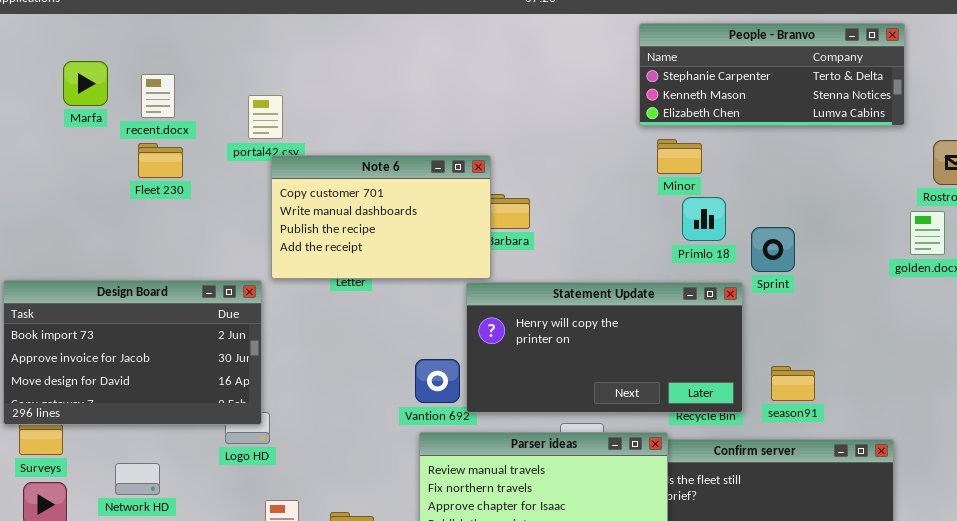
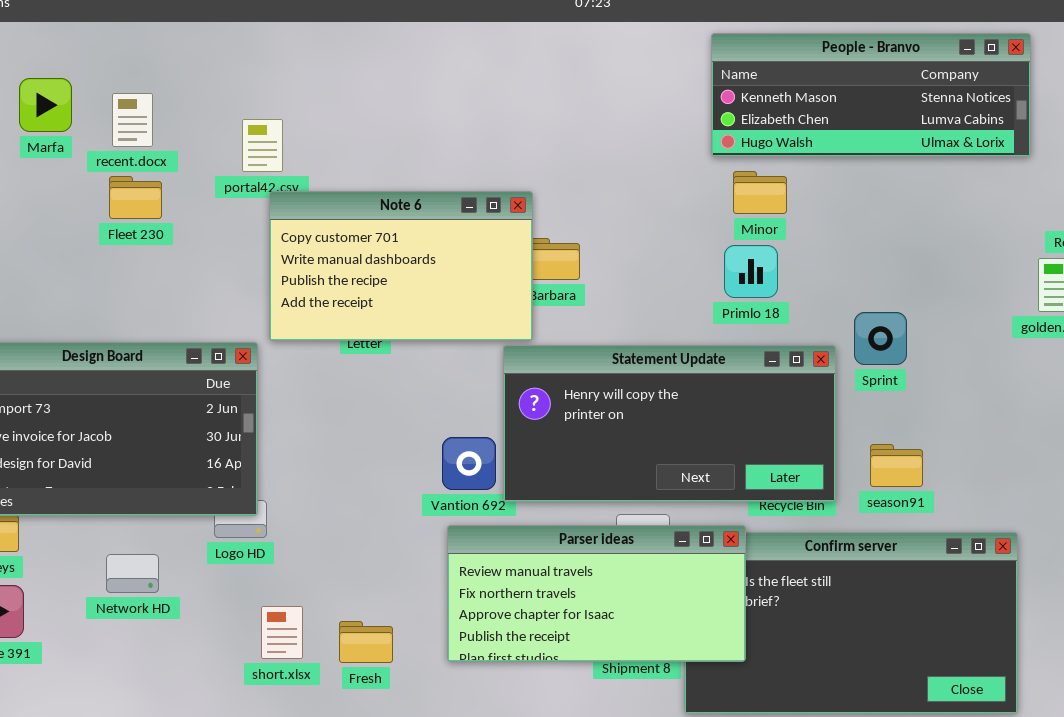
People - Branvo: [639,23,905,126] -> [711,33,1031,157], scrolled down 1 row
Primlo 18: [682,197,726,241] -> [724,245,778,298], moved
Sprint: [751,227,795,272] -> [854,312,907,365], moved
Network HD: [115,463,160,495] -> [106,554,159,593], moved

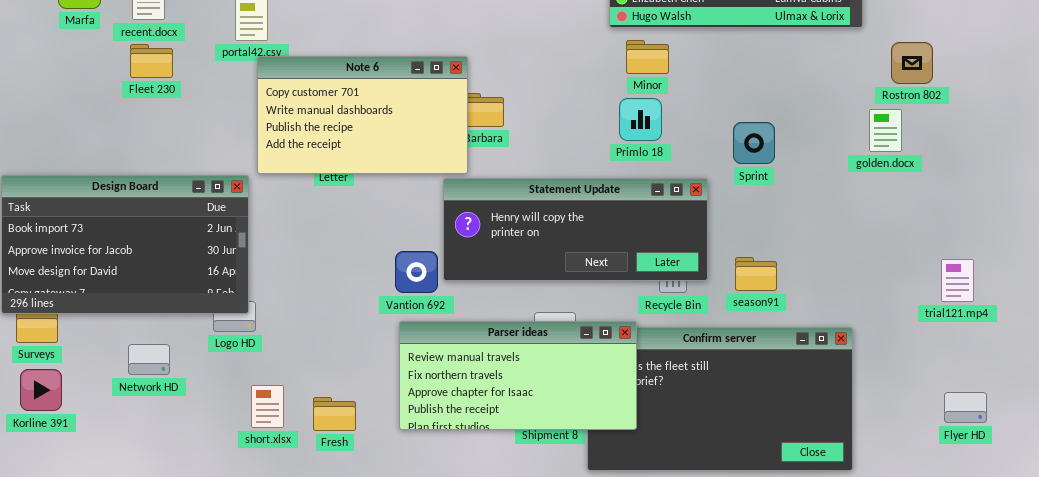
Sprint: [854,312,907,365] -> [733,122,775,164], moved
Statement Update: [503,345,836,502] -> [443,178,708,281], resized

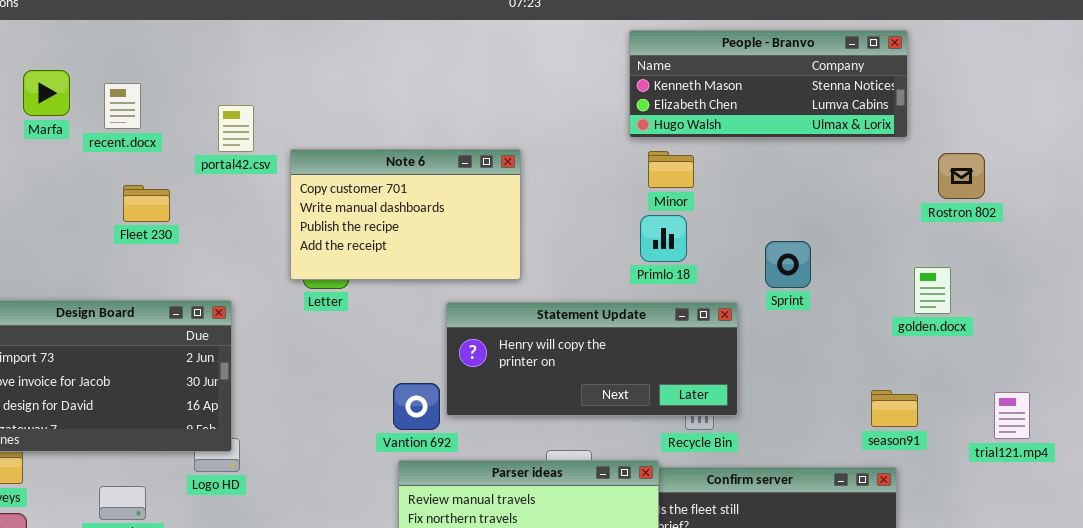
Fleet 230: [130,44,173,78] -> [123,185,170,222], moved
Note 6: [257,56,468,174] -> [290,149,521,280], moved
golden.docx: [869,109,902,152] -> [914,267,951,314], moved
season91: [735,257,777,291] -> [871,390,918,427], moved

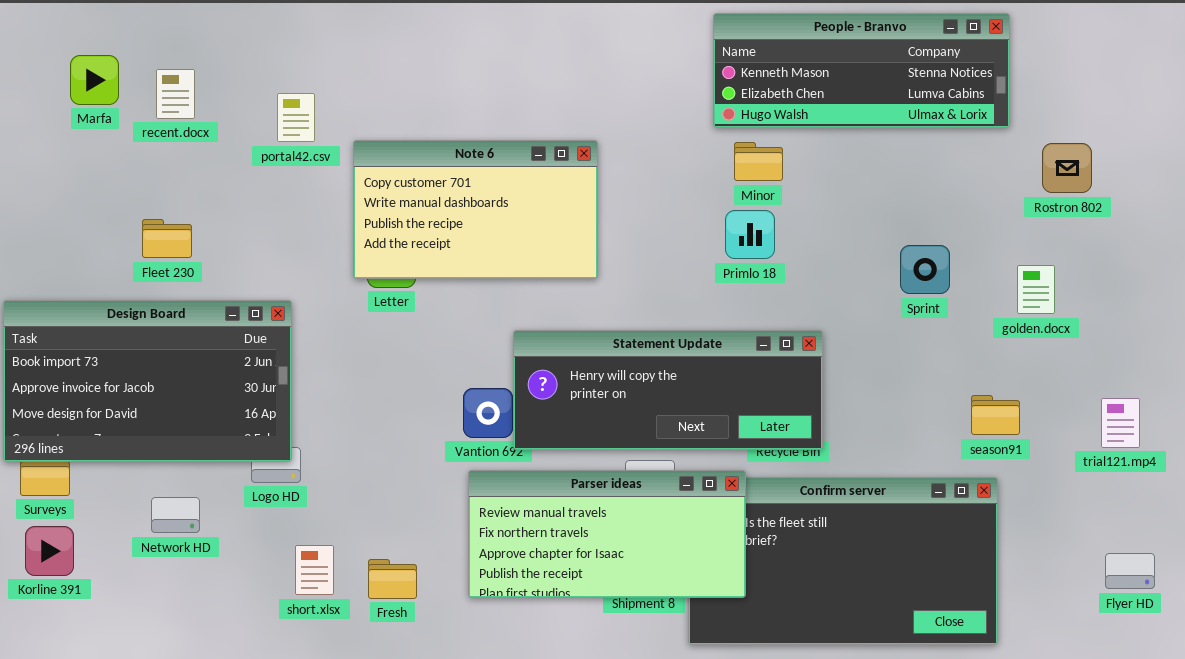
Fleet 230: [123,185,170,222] -> [142,219,192,258], moved
Sprint: [765,241,811,288] -> [900,245,950,294], moved
Statement Update: [446,302,738,416] -> [513,330,823,450], moved

